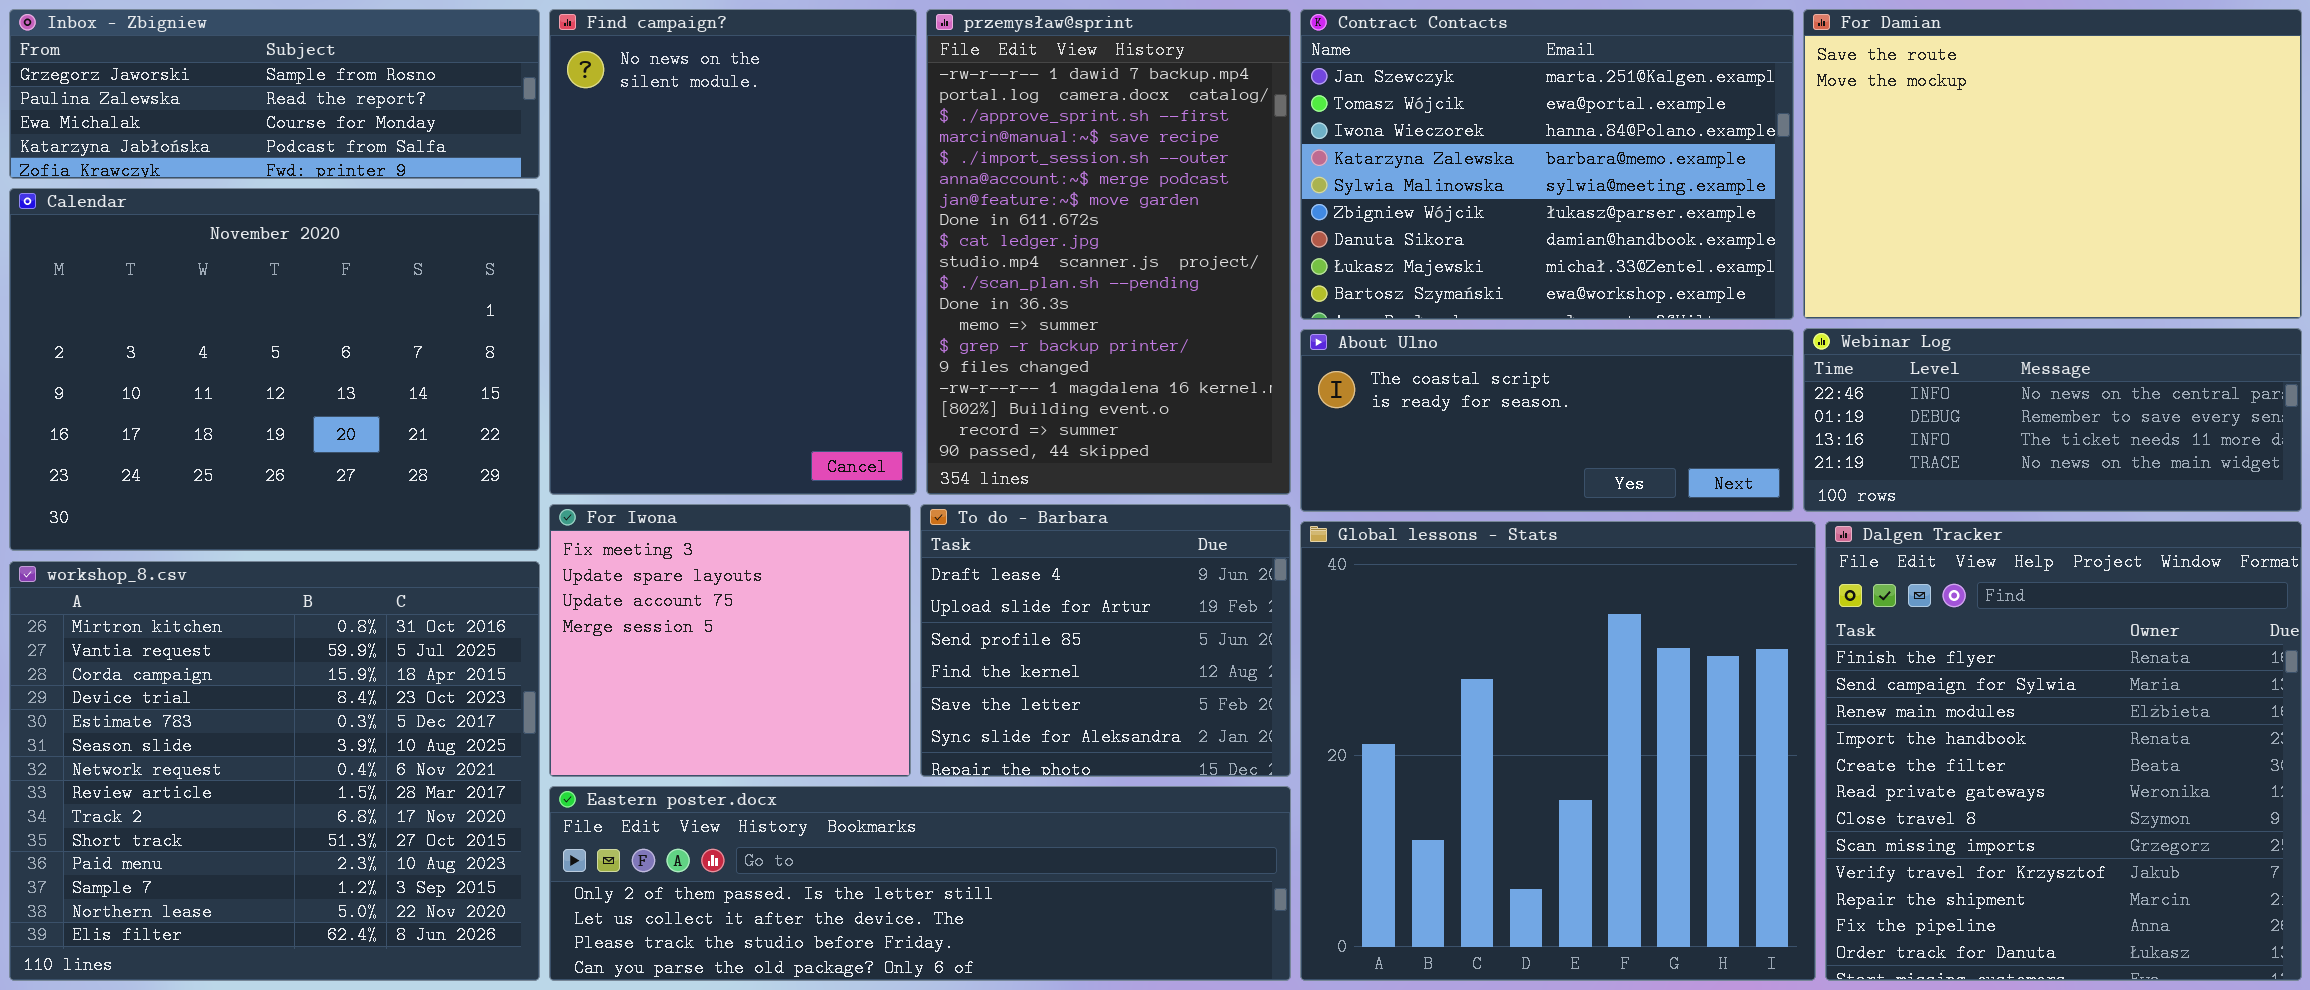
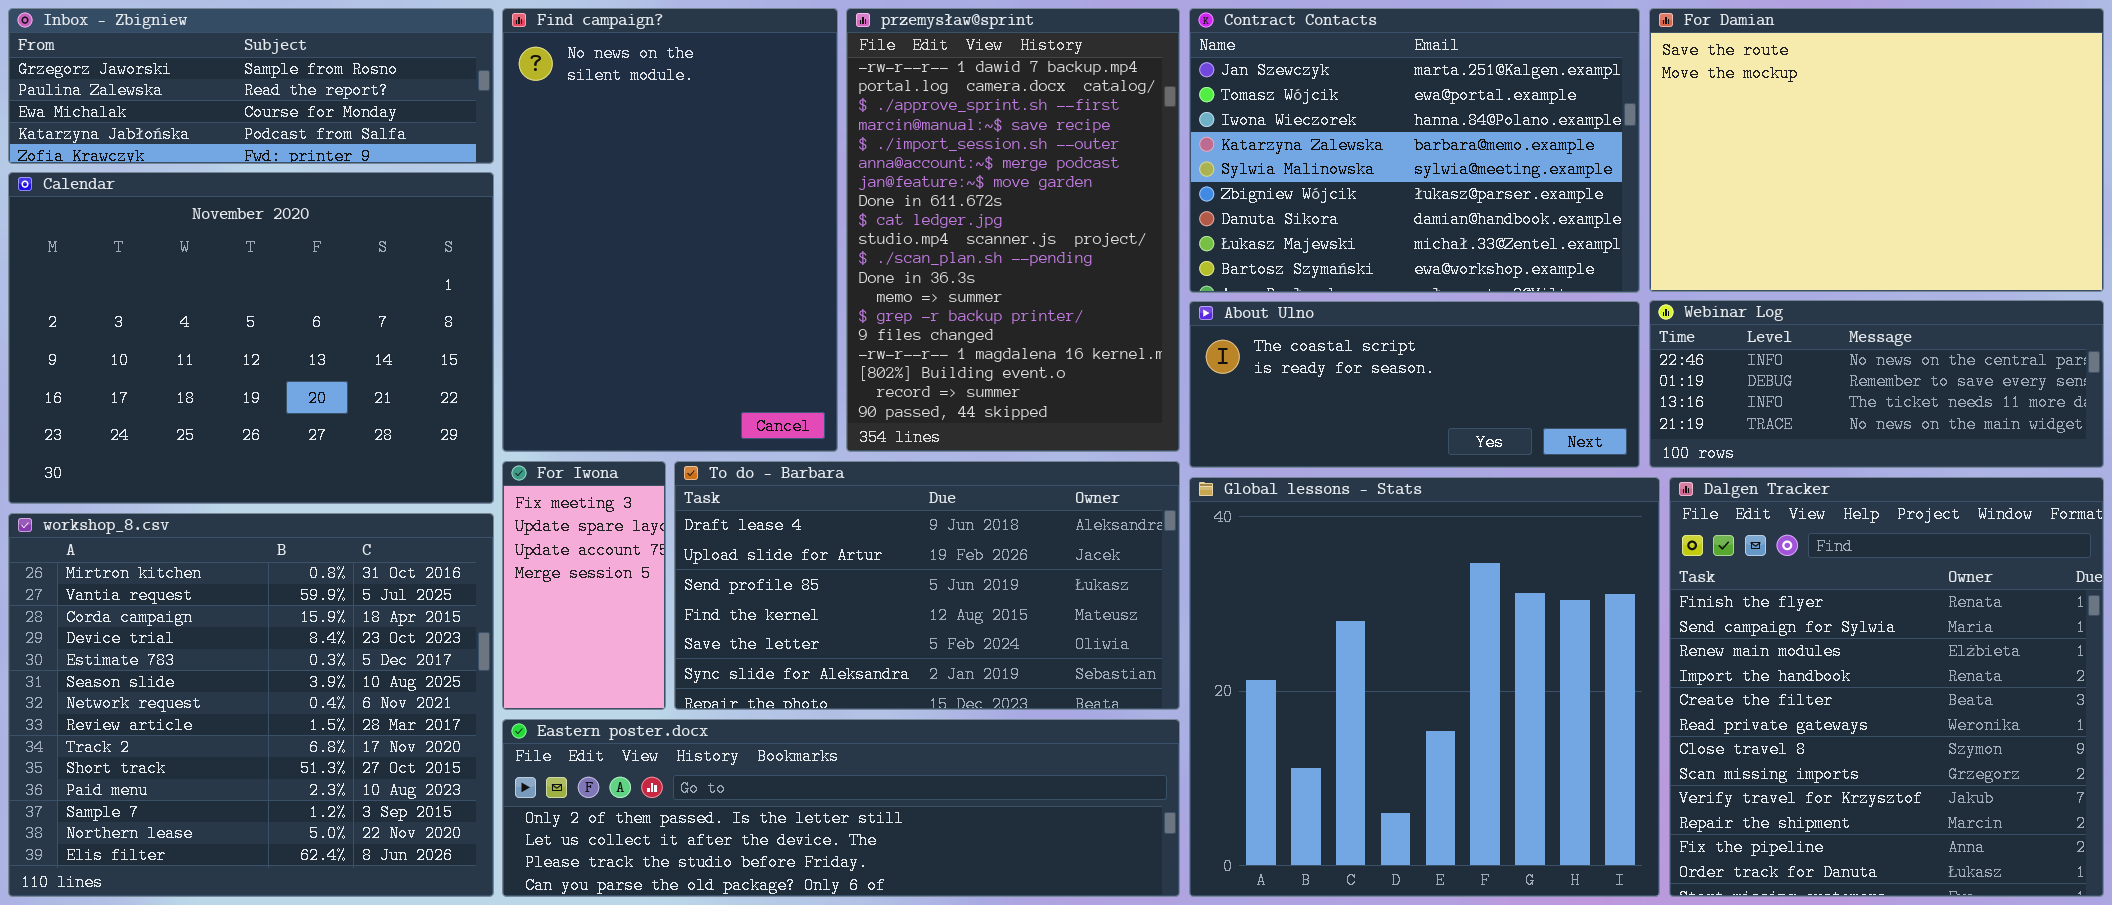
For Iwona: [549,504,911,777] -> [502,461,666,710], resized
To do - Barbara: [920,504,1291,777] -> [674,461,1180,710], resized

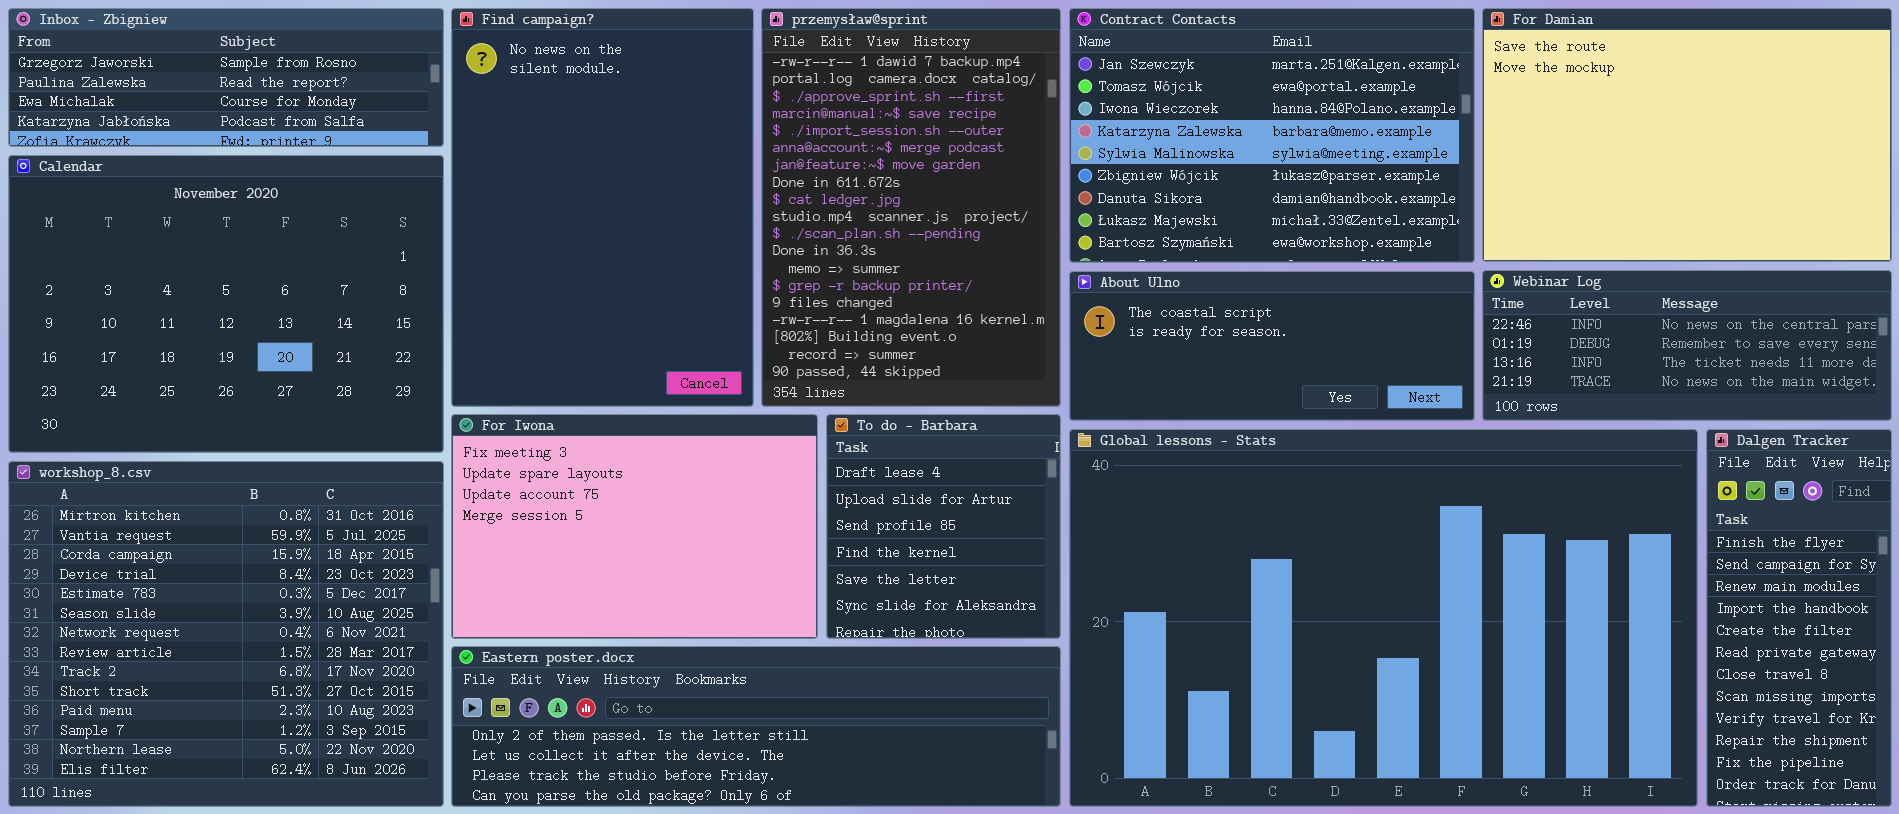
For Iwona: [502,461,666,710] -> [451,414,818,639], resized
To do - Barbara: [674,461,1180,710] -> [826,414,1061,639], resized
Global lessons - Stats: [1189,477,1660,897] -> [1069,429,1698,807], resized
Dalgen Tracker: [1669,477,2104,897] -> [1706,429,1892,807], resized

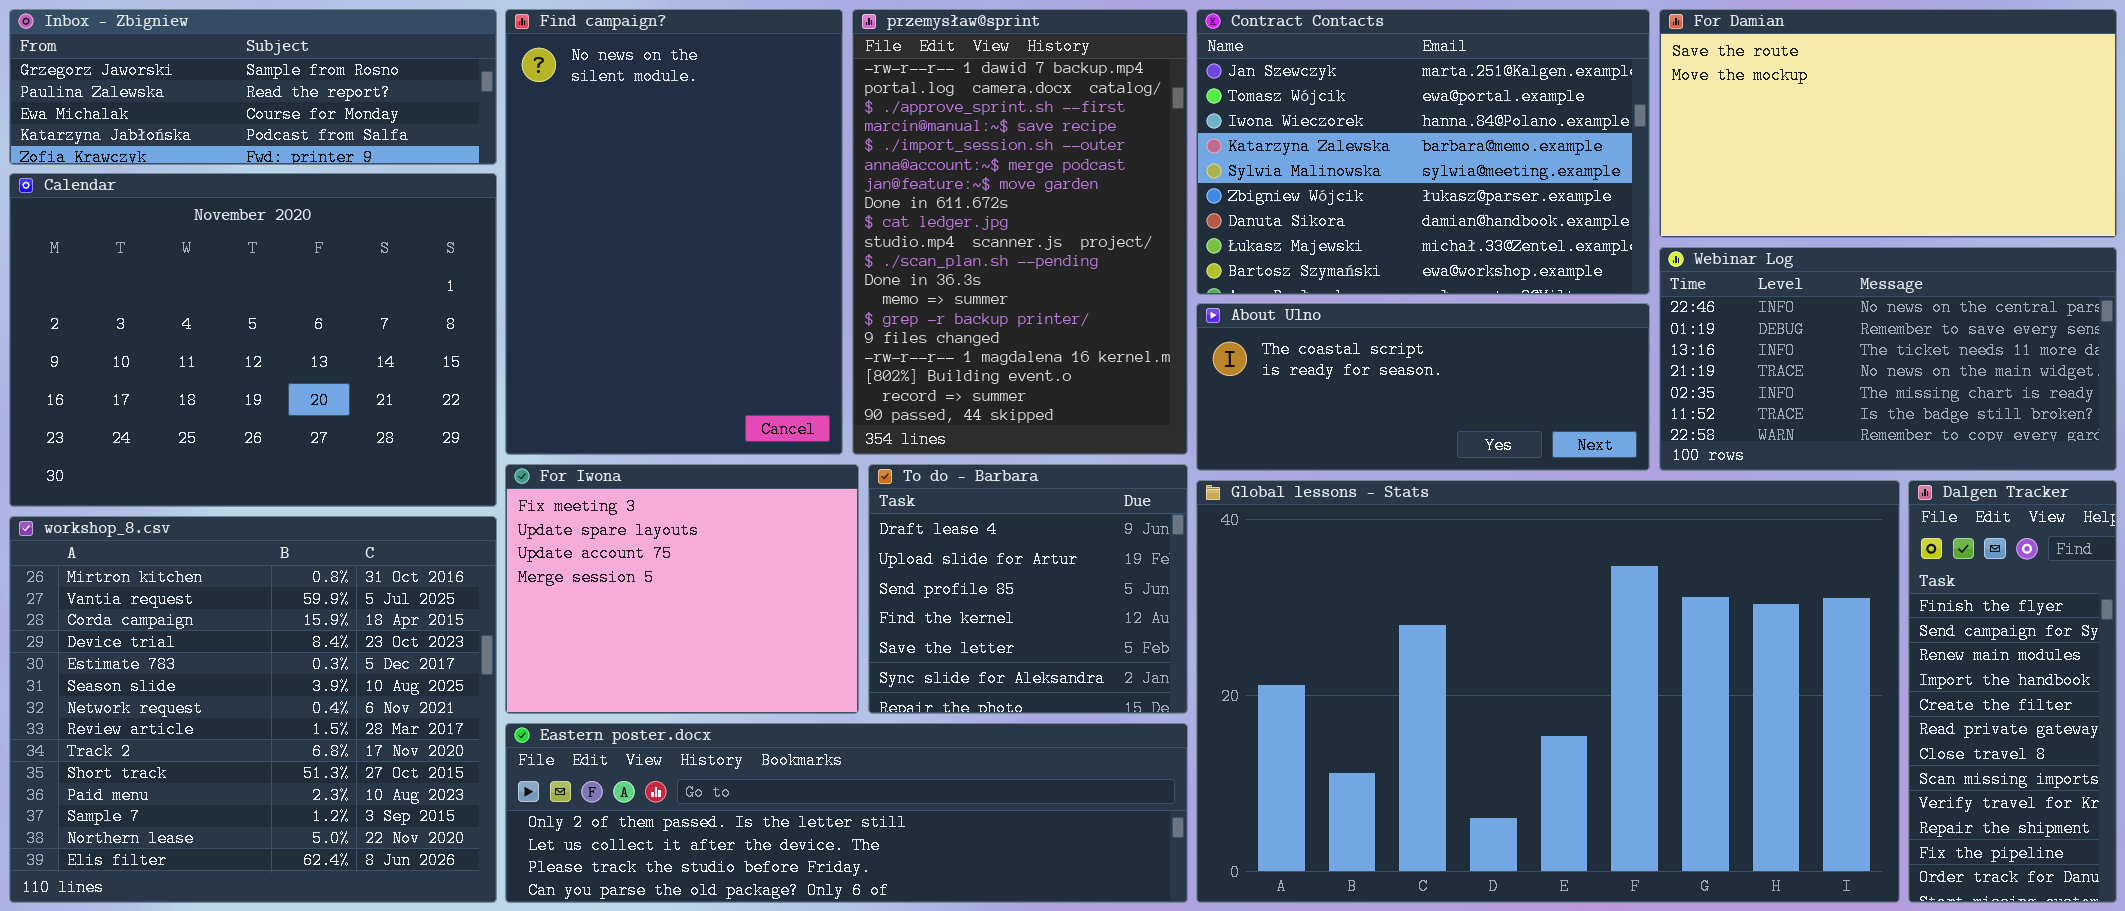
For Damian: [1482,8,1892,262] -> [1659,9,2117,238], resized
Webinar Log: [1482,270,1892,421] -> [1659,247,2117,471], resized
For Iwona: [451,414,818,639] -> [505,464,859,714], resized
To do - Barbara: [826,414,1061,639] -> [868,464,1188,714], resized

